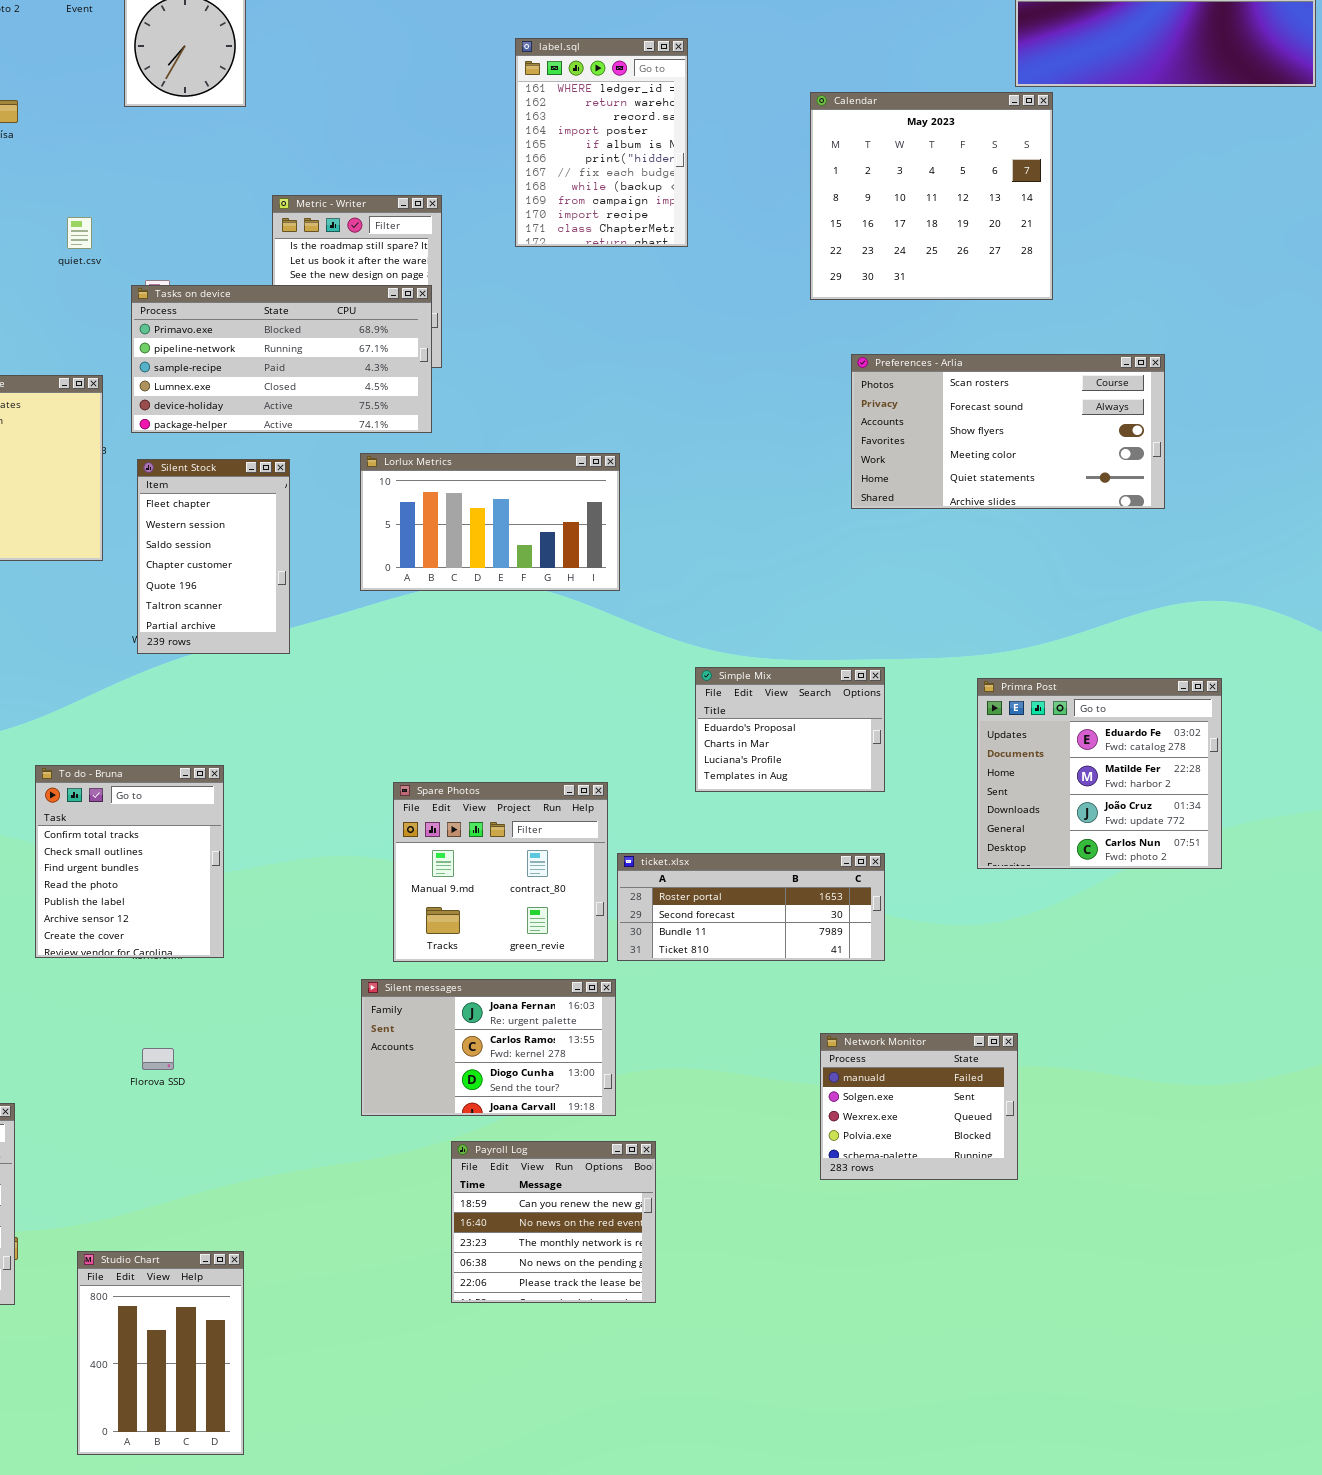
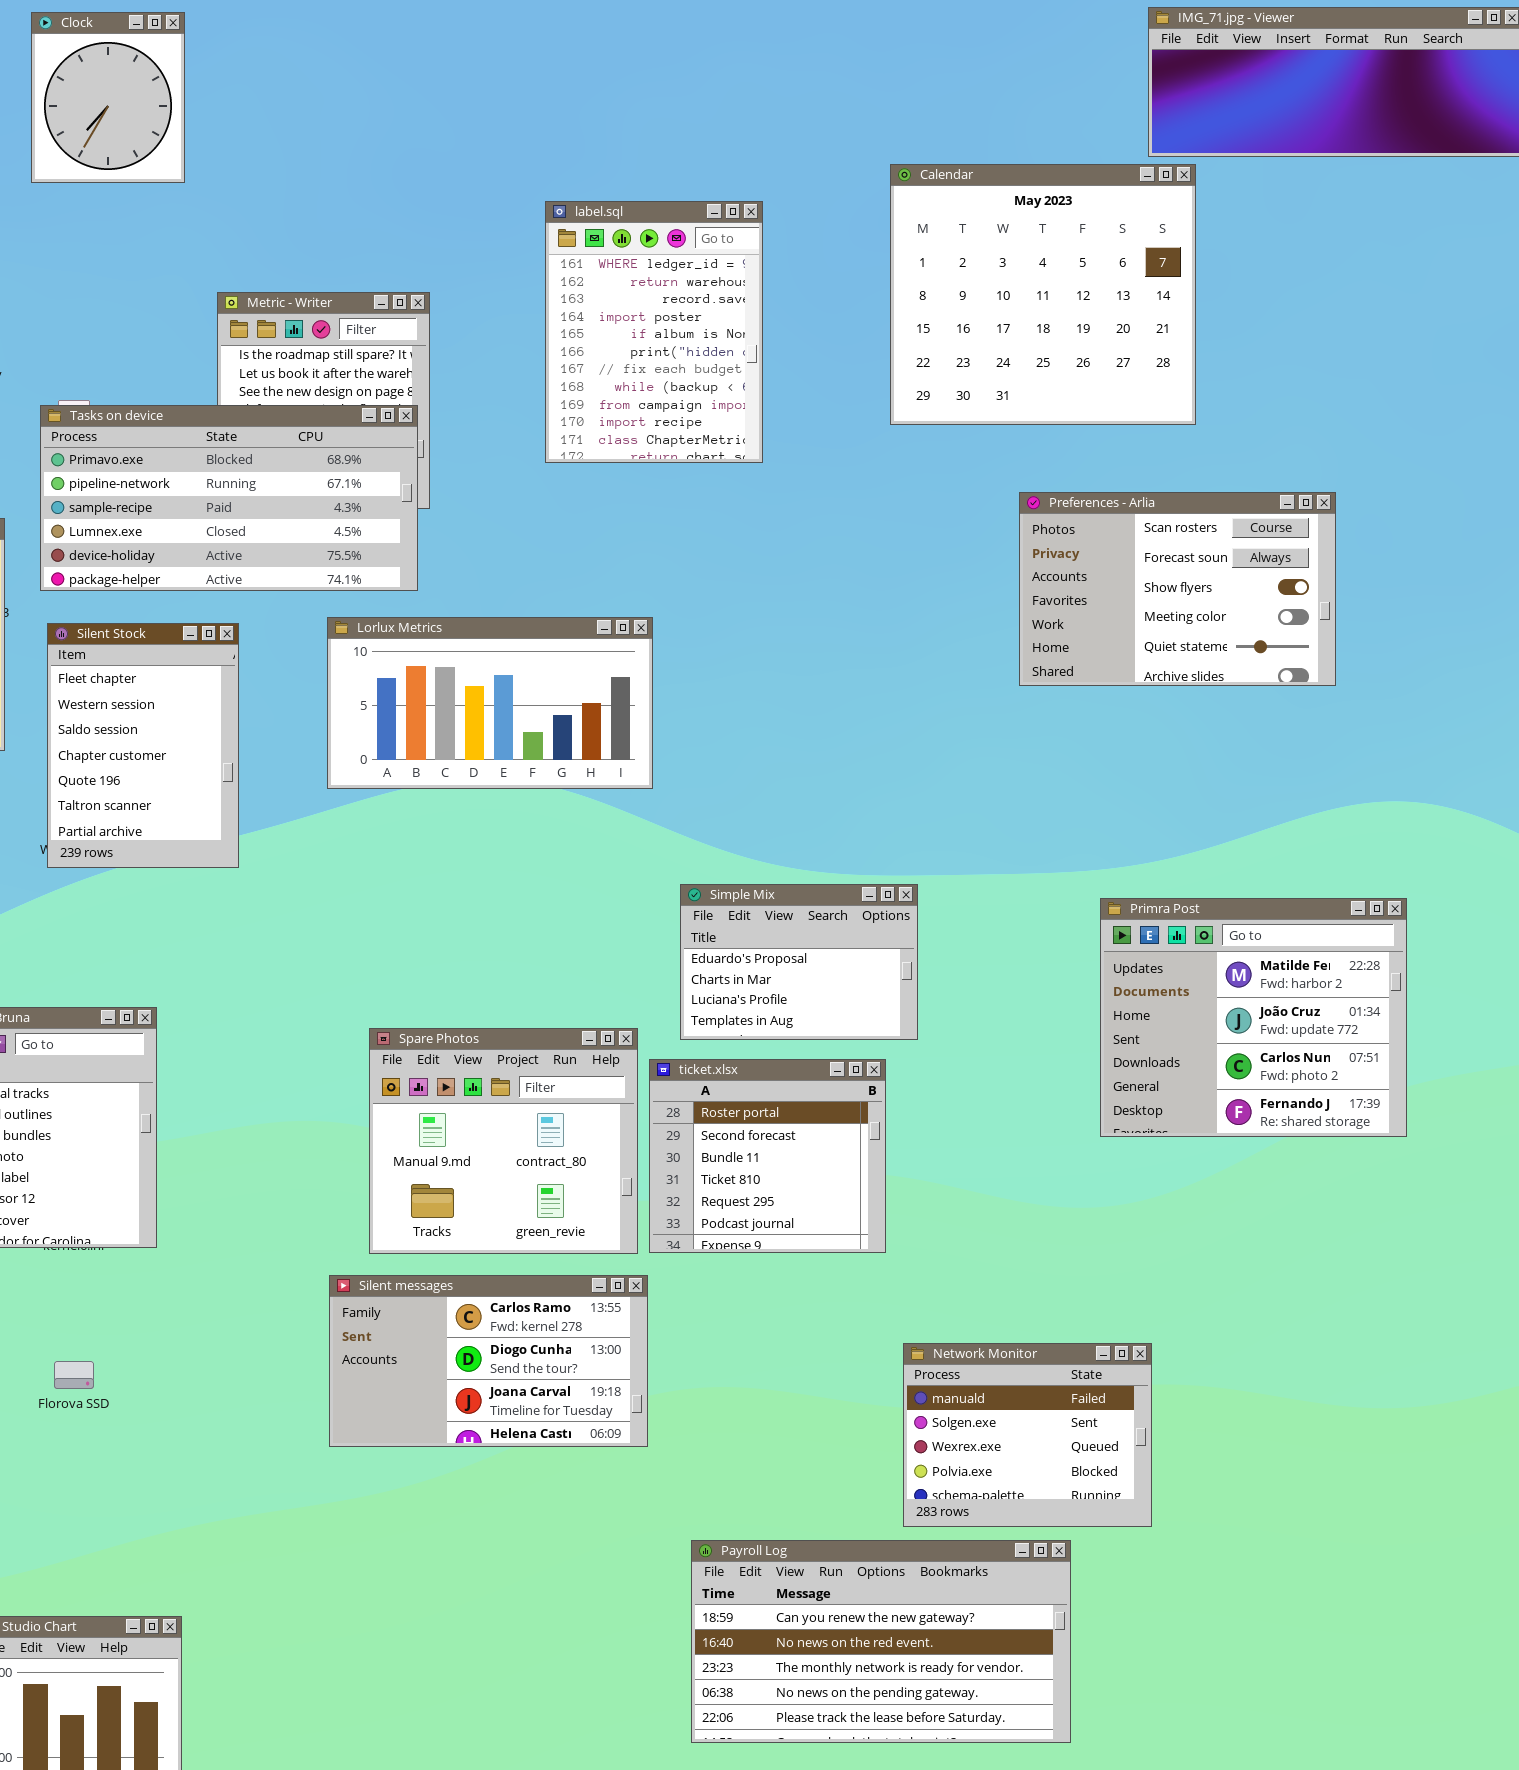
label.sql: [515,38,688,247] -> [545,201,763,463], moved
Preferences - Arlia: [851,354,1165,509] -> [1019,492,1336,686], resized
Simple Mix: [695,667,885,792] -> [680,884,918,1040], moved
Primra Post: [977,678,1222,869] -> [1100,898,1407,1137], scrolled down 1 row
ticket.xlsx: [617,853,885,961] -> [649,1059,886,1253], resized
Silent messages: [361,979,616,1116] -> [329,1275,648,1447], scrolled down 1 row
Payroll Log: [451,1141,656,1303] -> [691,1540,1071,1743], moved, resized

